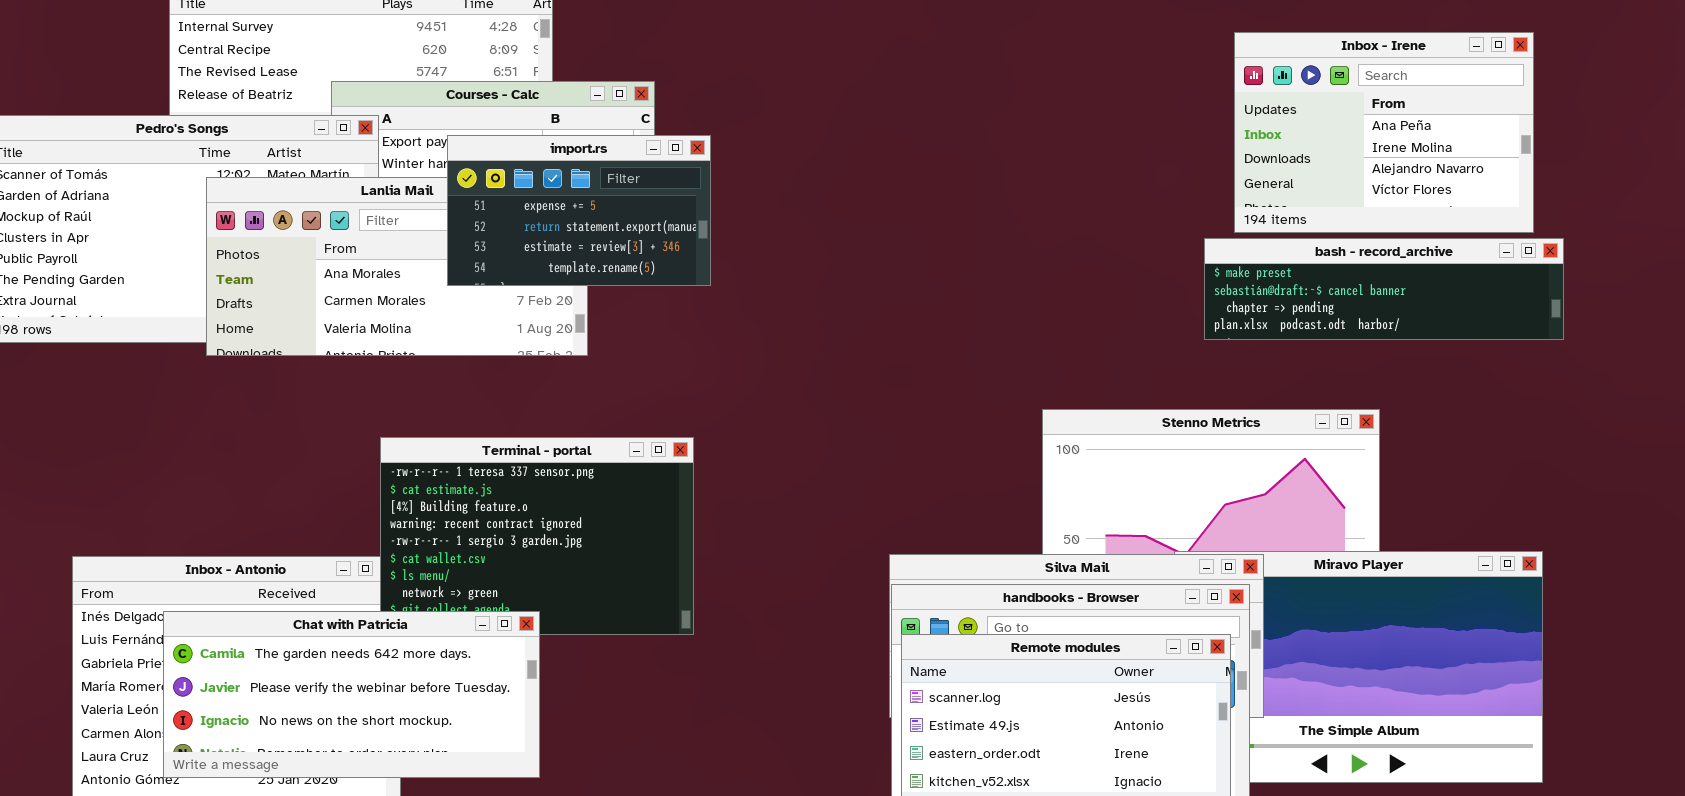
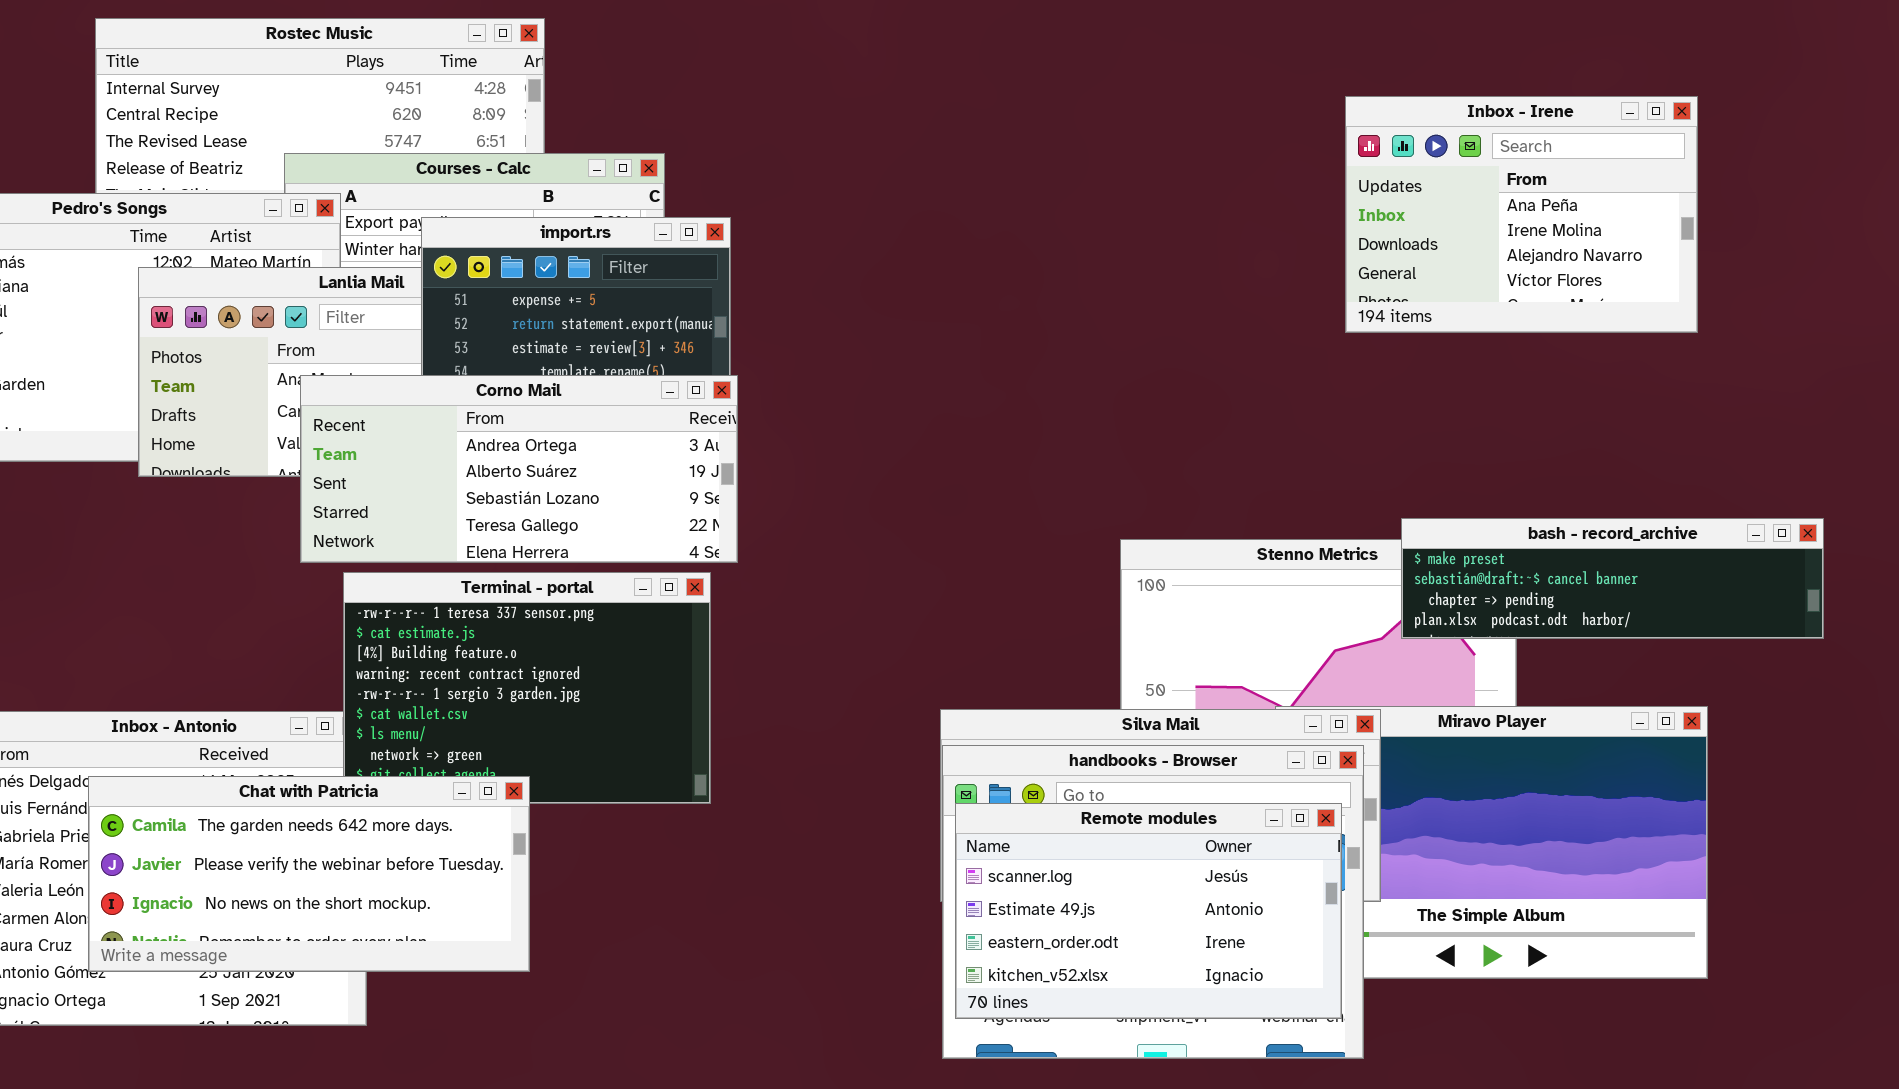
bash - record_archive: [1204,238,1564,340] -> [1401,518,1824,639], moved
Corno Mail: none -> [300,375,738,563], opened

